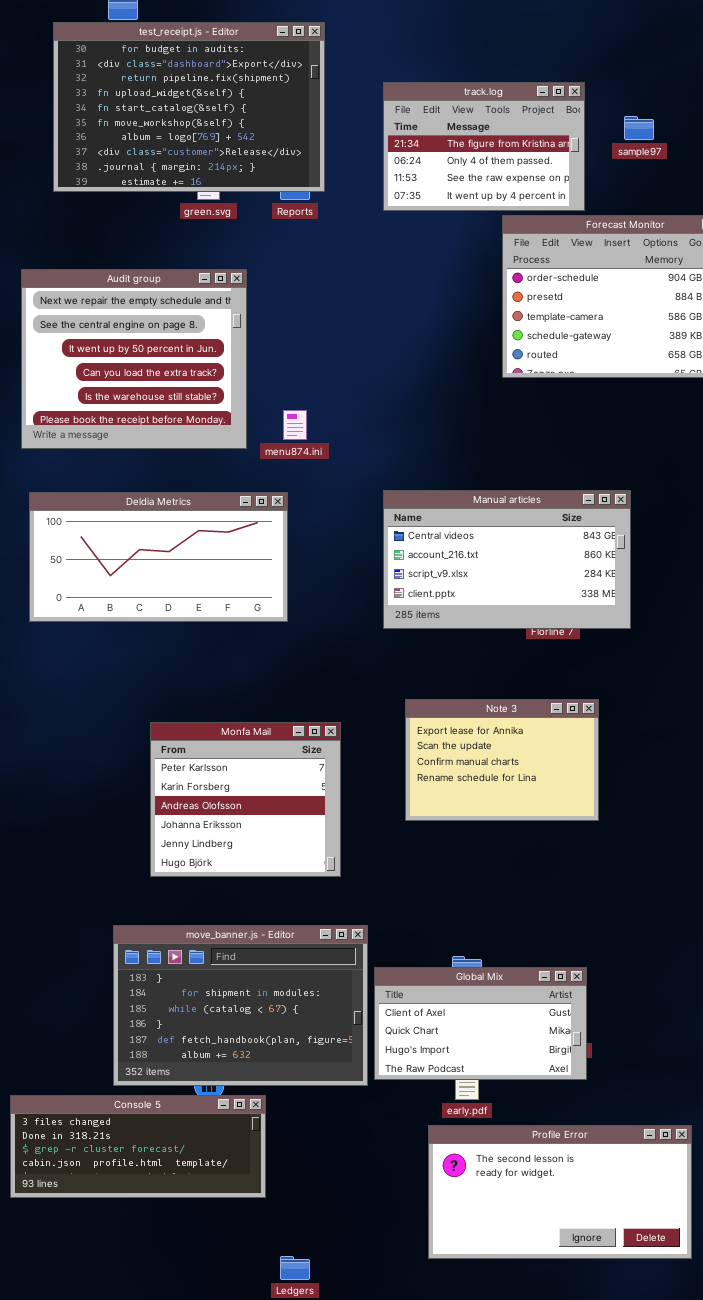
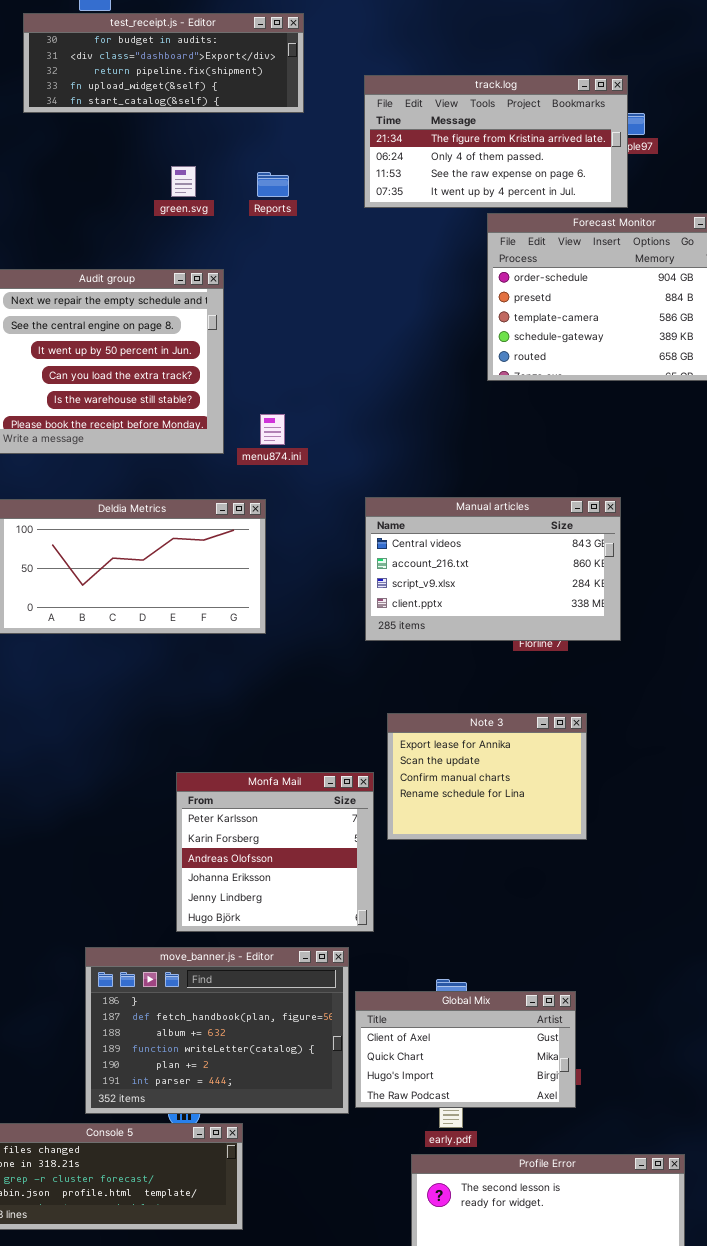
test_receipt.js - Editor: [53,22,325,192] -> [23,13,304,113], resized
track.log: [383,82,585,211] -> [364,75,628,208], resized
Monfa Mail: [150,722,341,877] -> [176,772,374,932], moved
move_banner.js - Editor: [113,925,368,1086] -> [85,947,349,1114], scrolled down 3 rows

